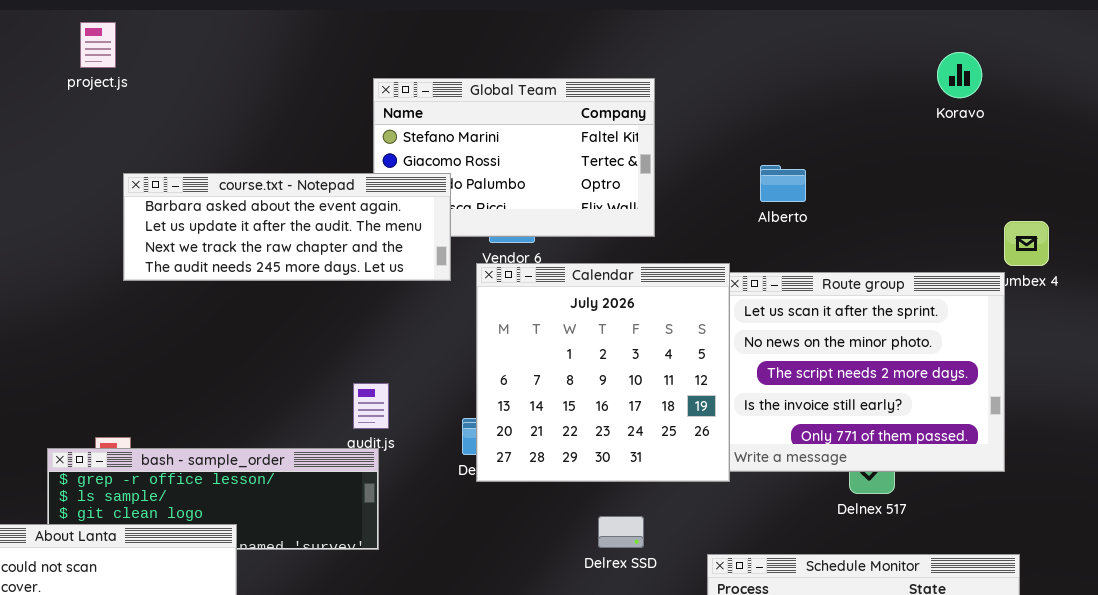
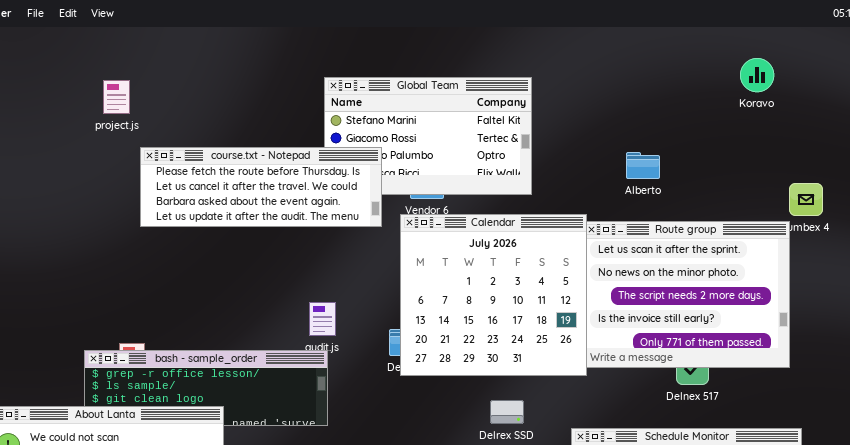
project.js: [80,22,116,68] -> [103,80,130,114], moved
Alberto: [760,165,806,202] -> [626,152,660,179], moved
course.txt - Notepad: [123,173,451,281] -> [140,147,382,227], scrolled up 2 rows

